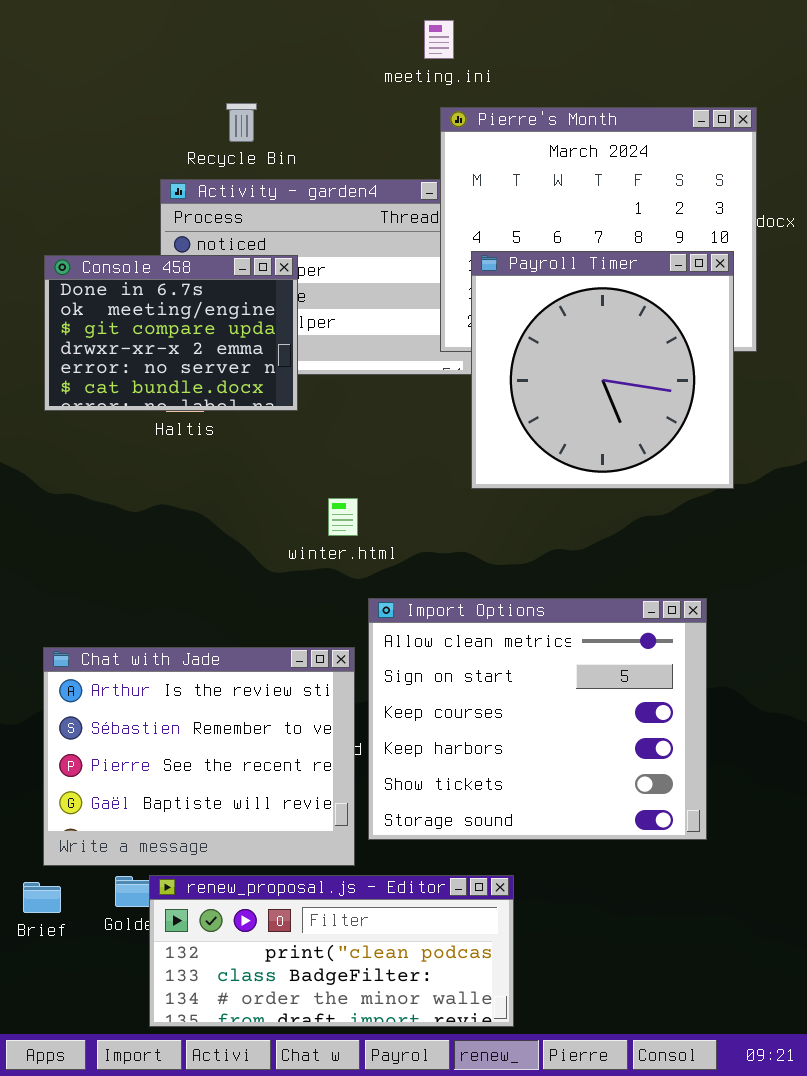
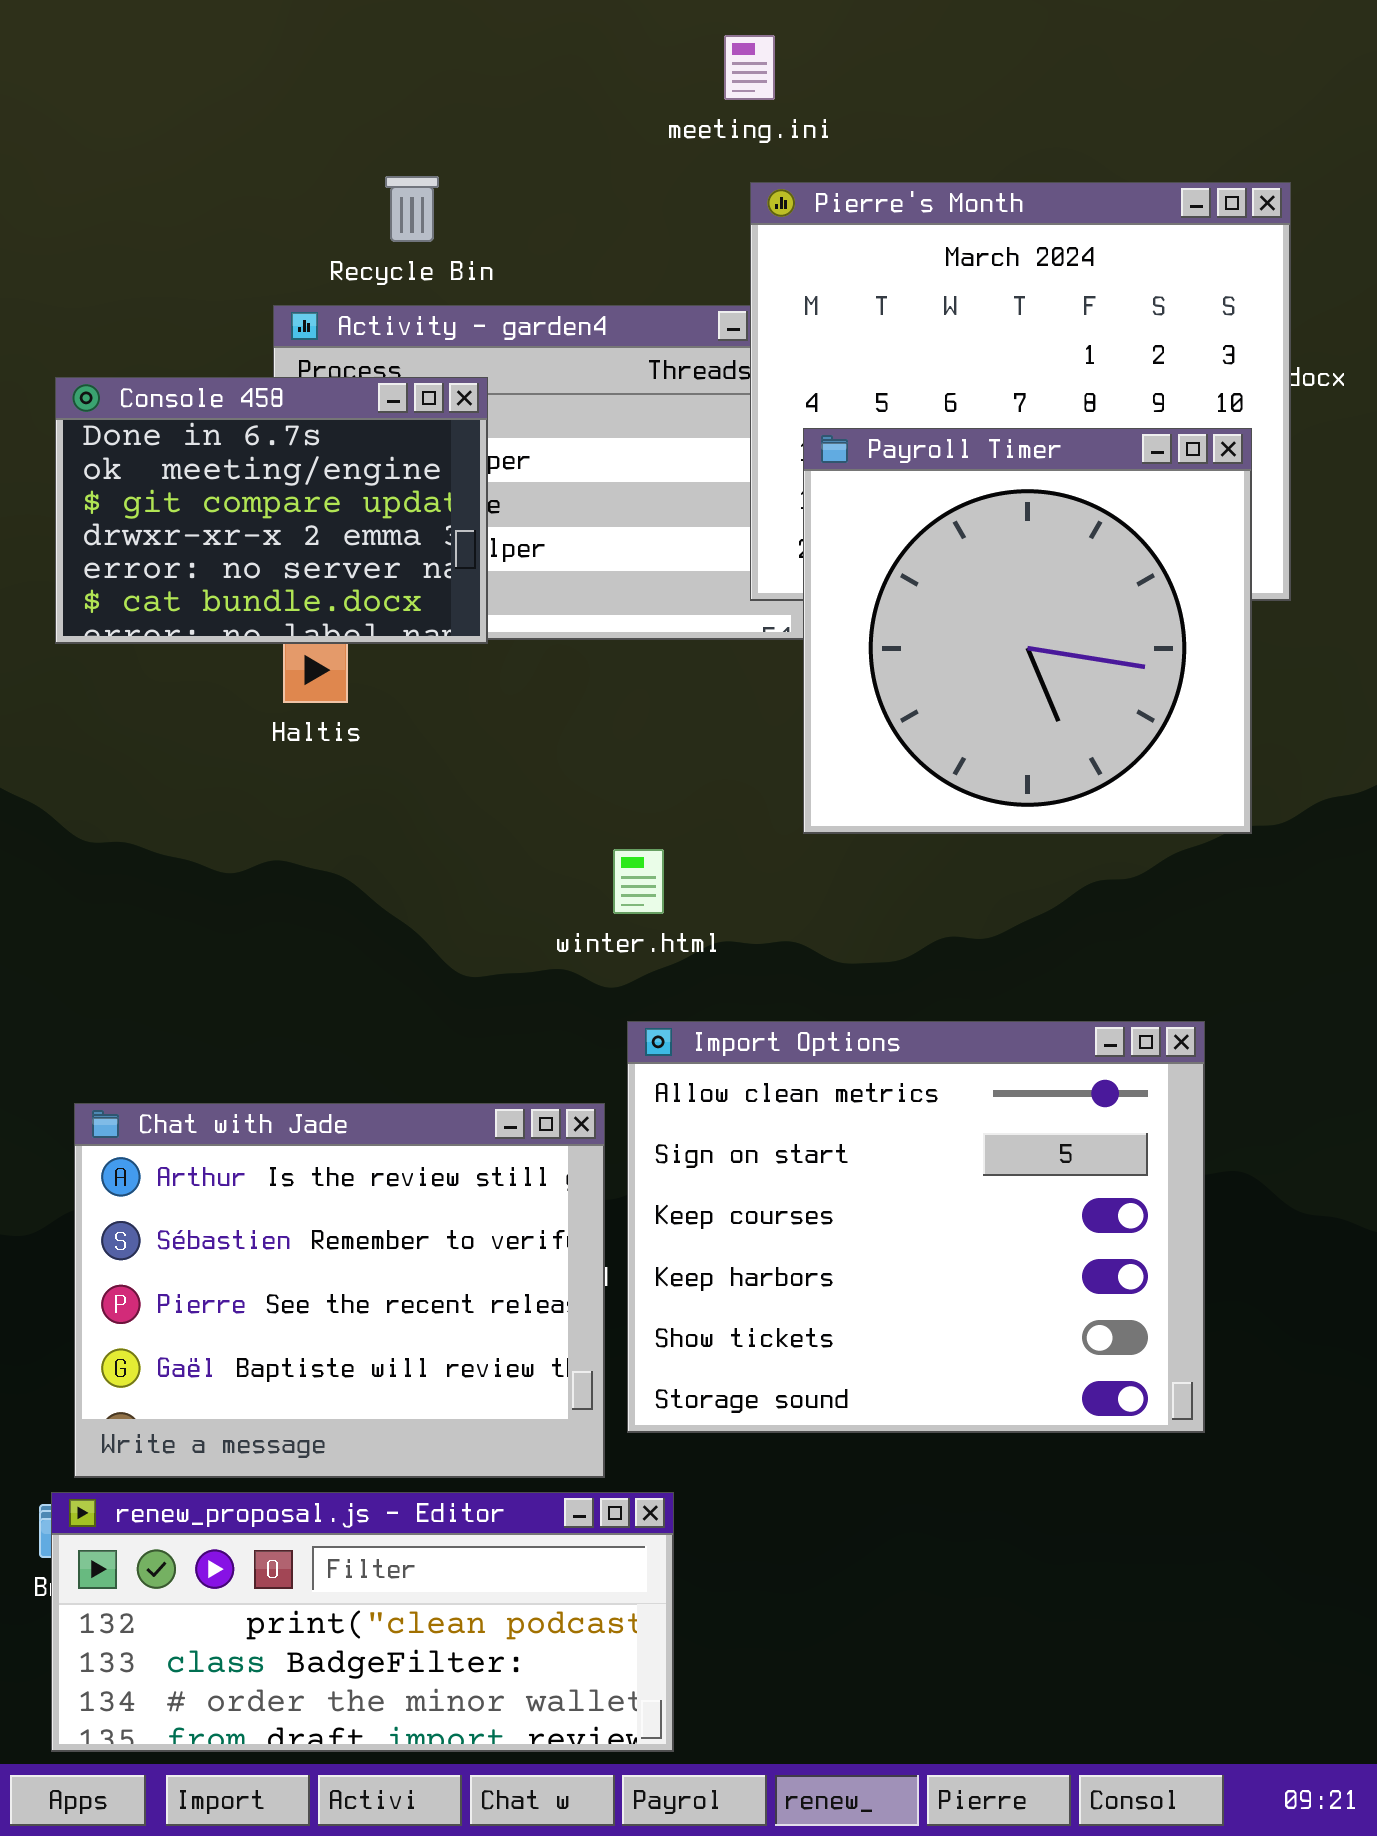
Console 458: [44,255,298,411] -> [55,377,488,644], moved
winter.html: [328,498,358,536] -> [613,849,664,914], moved
renew_proposal.js - Editor: [149,875,514,1027] -> [51,1492,674,1752], moved

